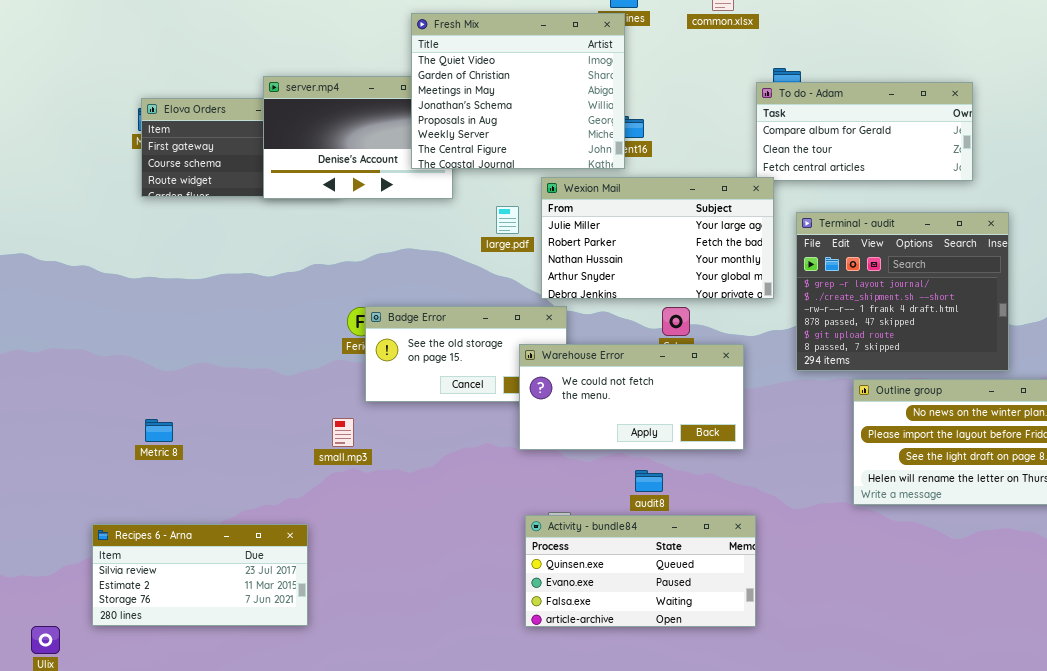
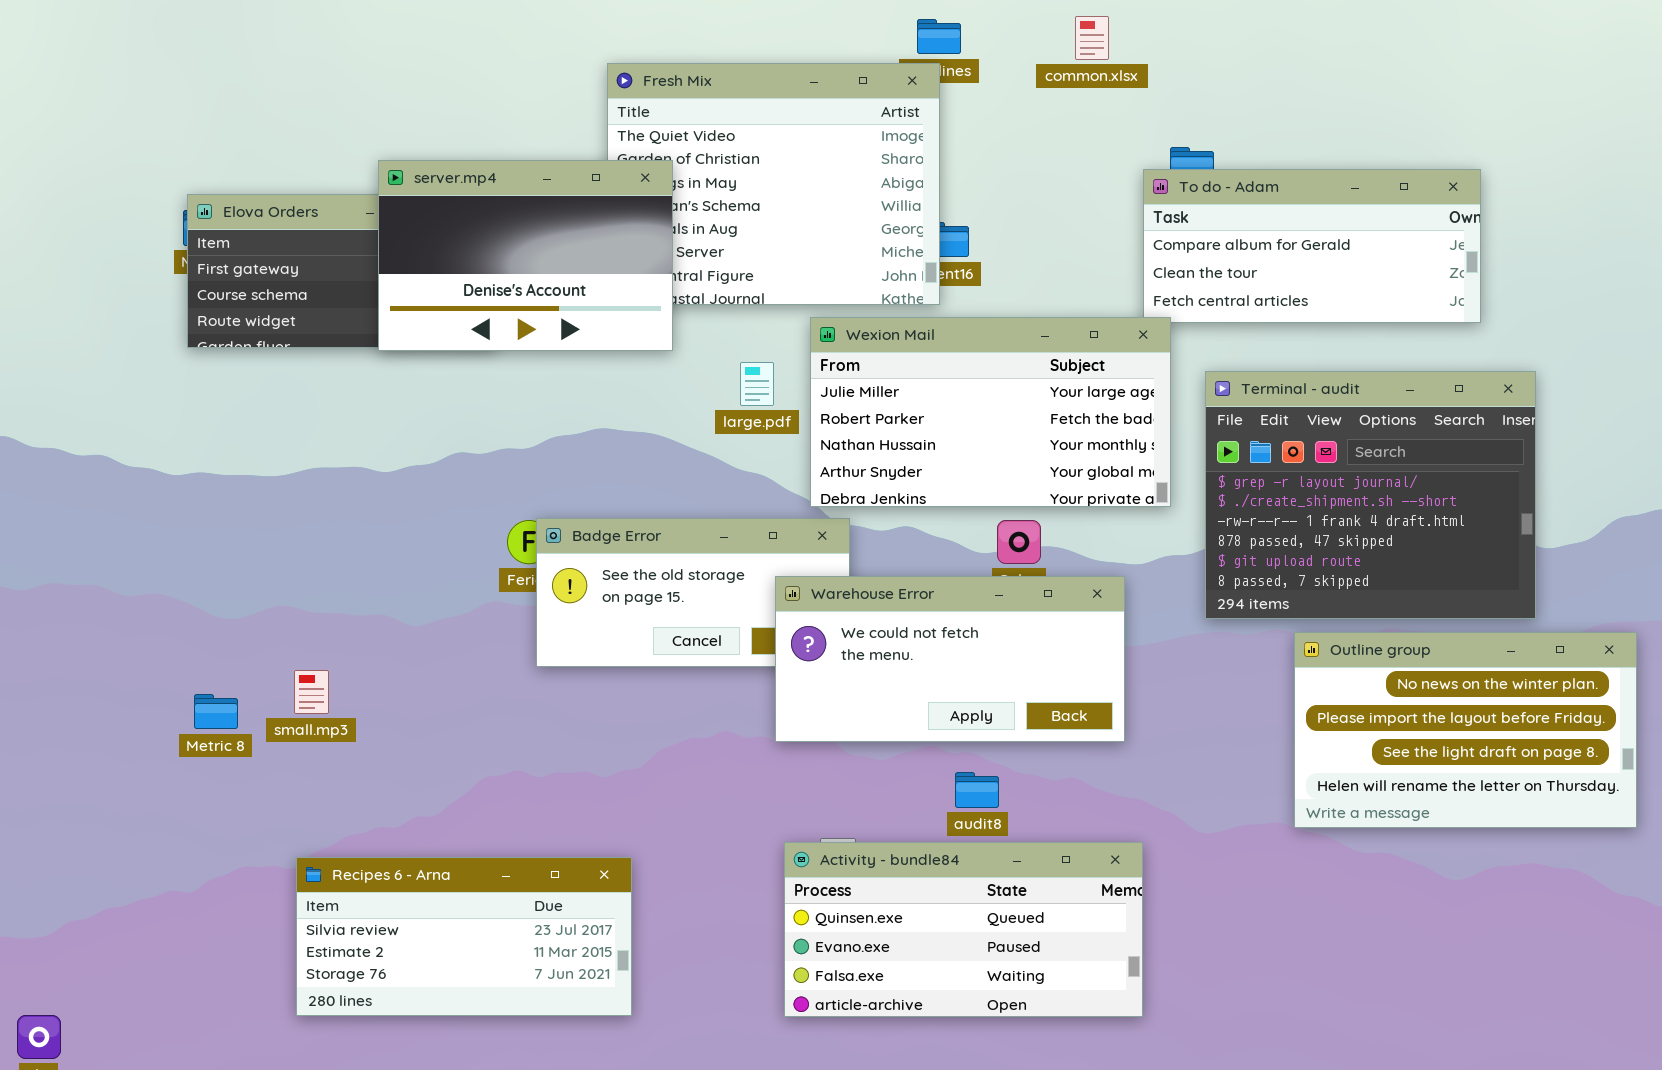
server.mp4: [263,76,453,199] -> [378,160,673,351], raised
small.mp3: [332,418,354,447] -> [294,670,329,714], moved
Recipes 6 - Arna: [92,524,308,626] -> [296,857,632,1016], moved

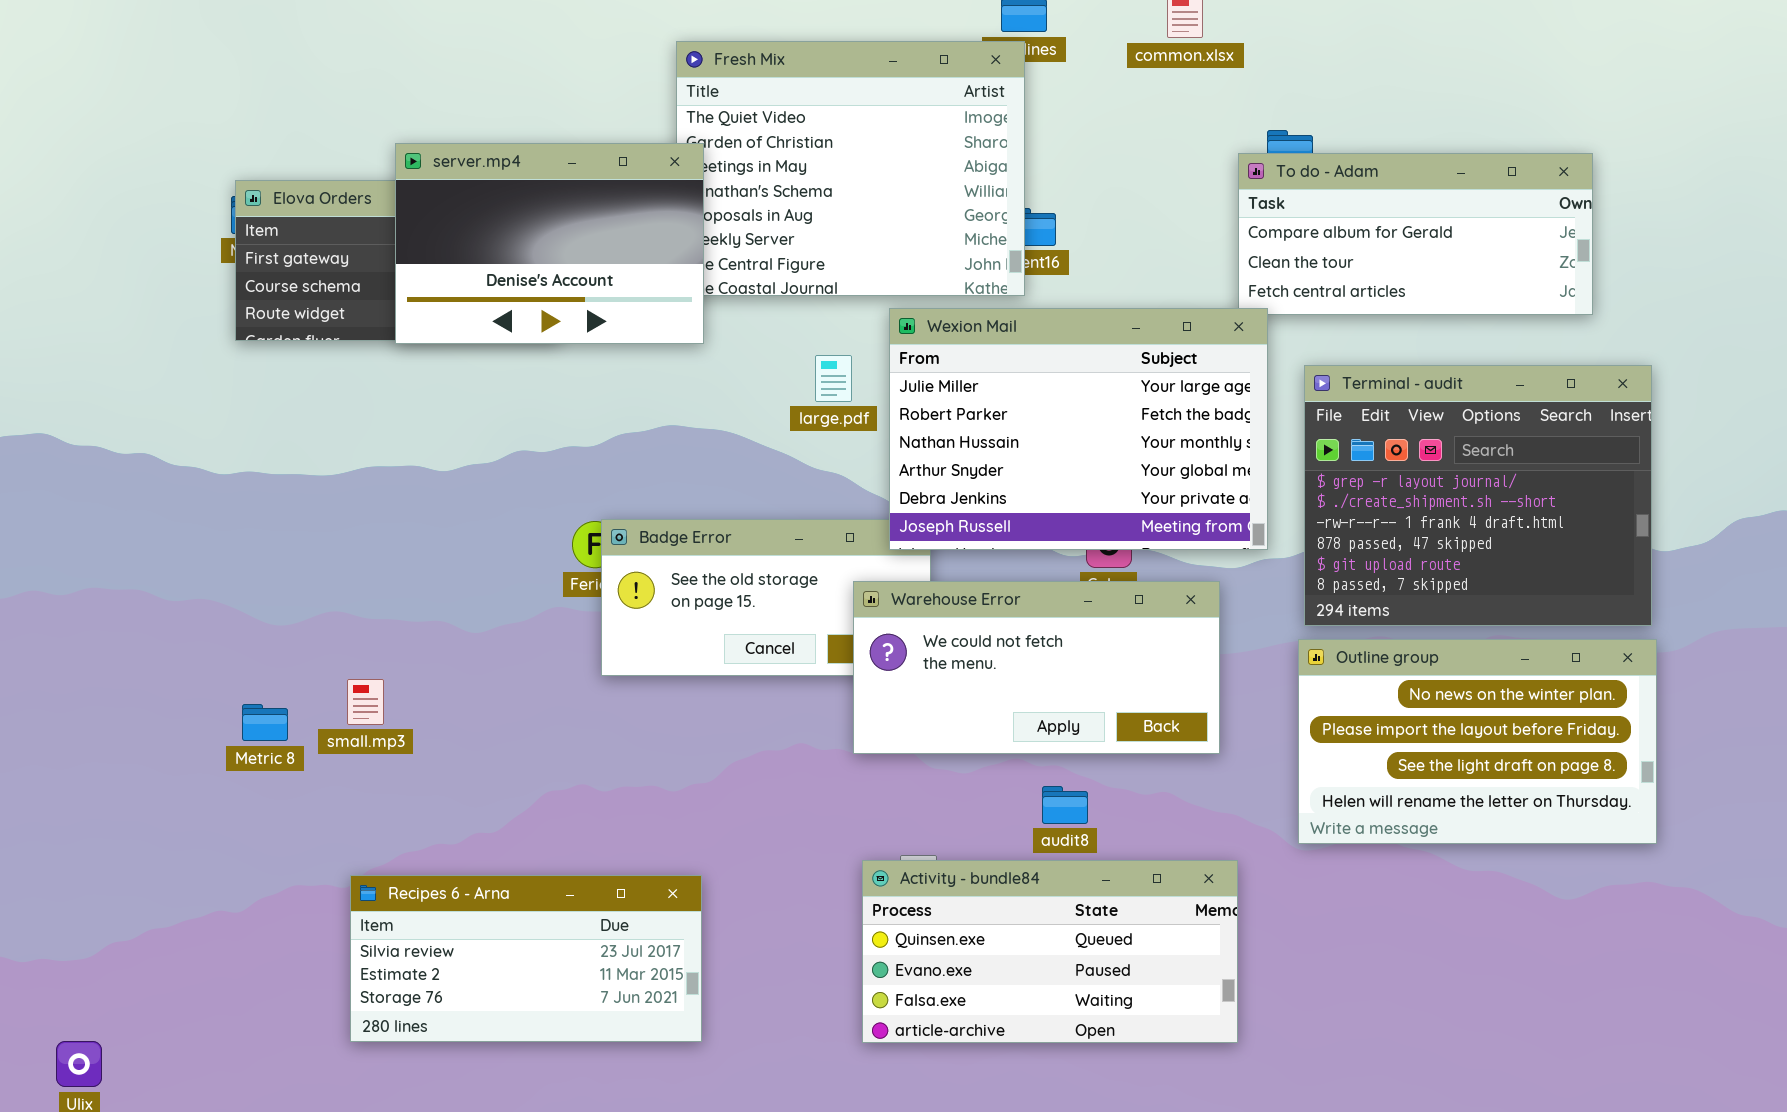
server.mp4: [378,160,673,351] -> [395,143,704,344], moved
Wexion Mail: [810,317,1171,507] -> [889,308,1268,550], resized
Outline group: [1294,632,1637,828] -> [1298,639,1657,844], moved

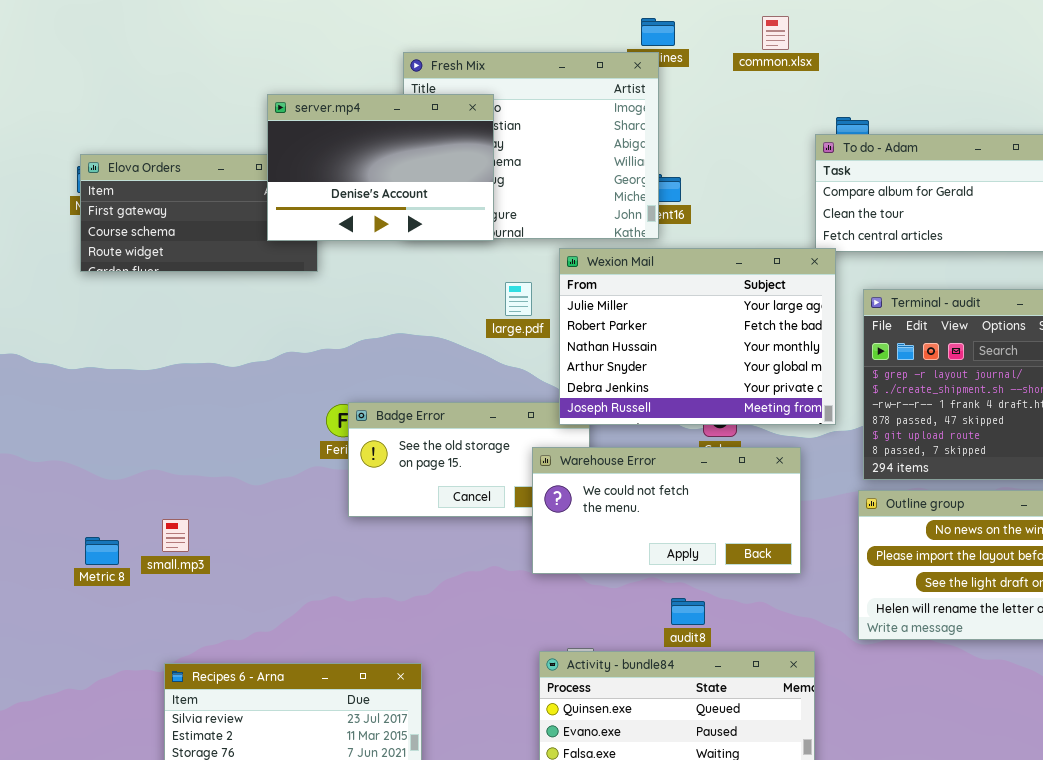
server.mp4: [395,143,704,344] -> [267,94,494,241], moved

